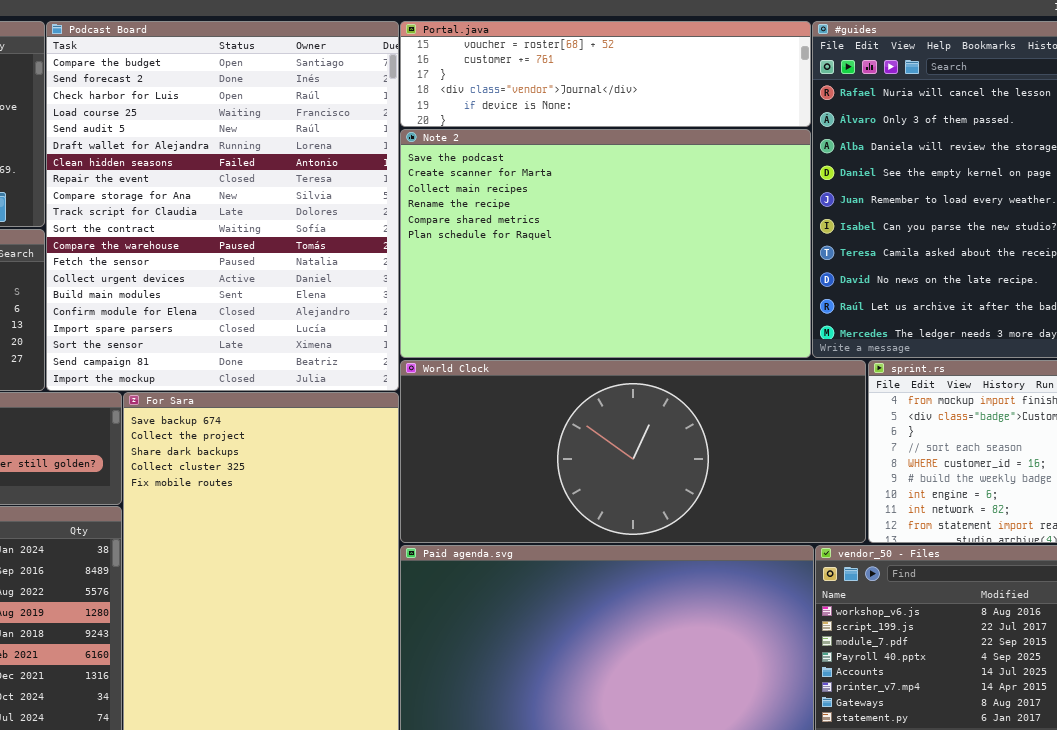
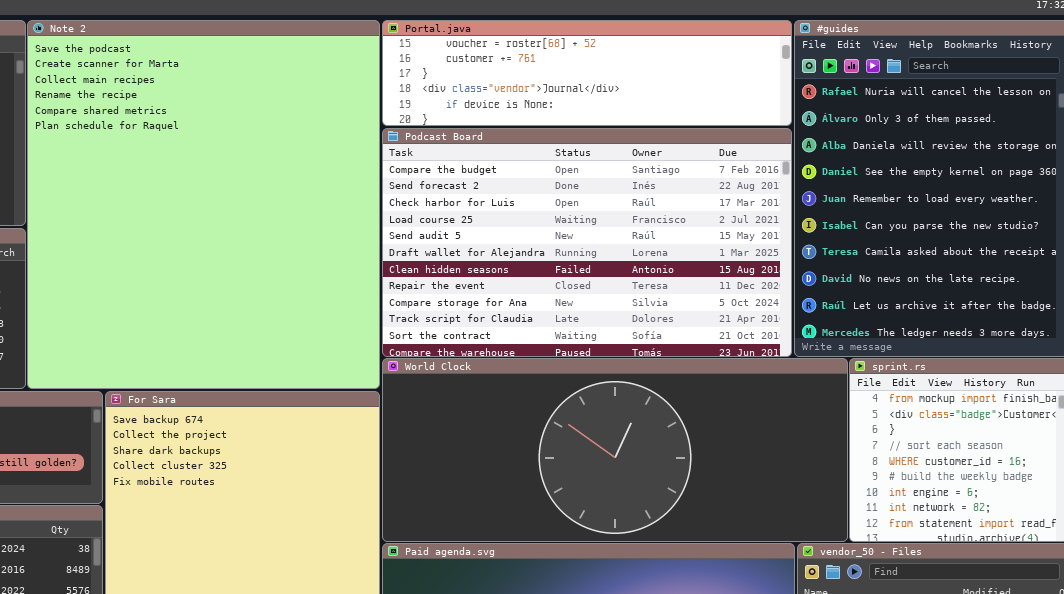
Podcast Board: [46,21,399,391] -> [382,128,792,357], moved, resized
Note 2: [400,129,811,358] -> [27,20,380,389], moved, resized

